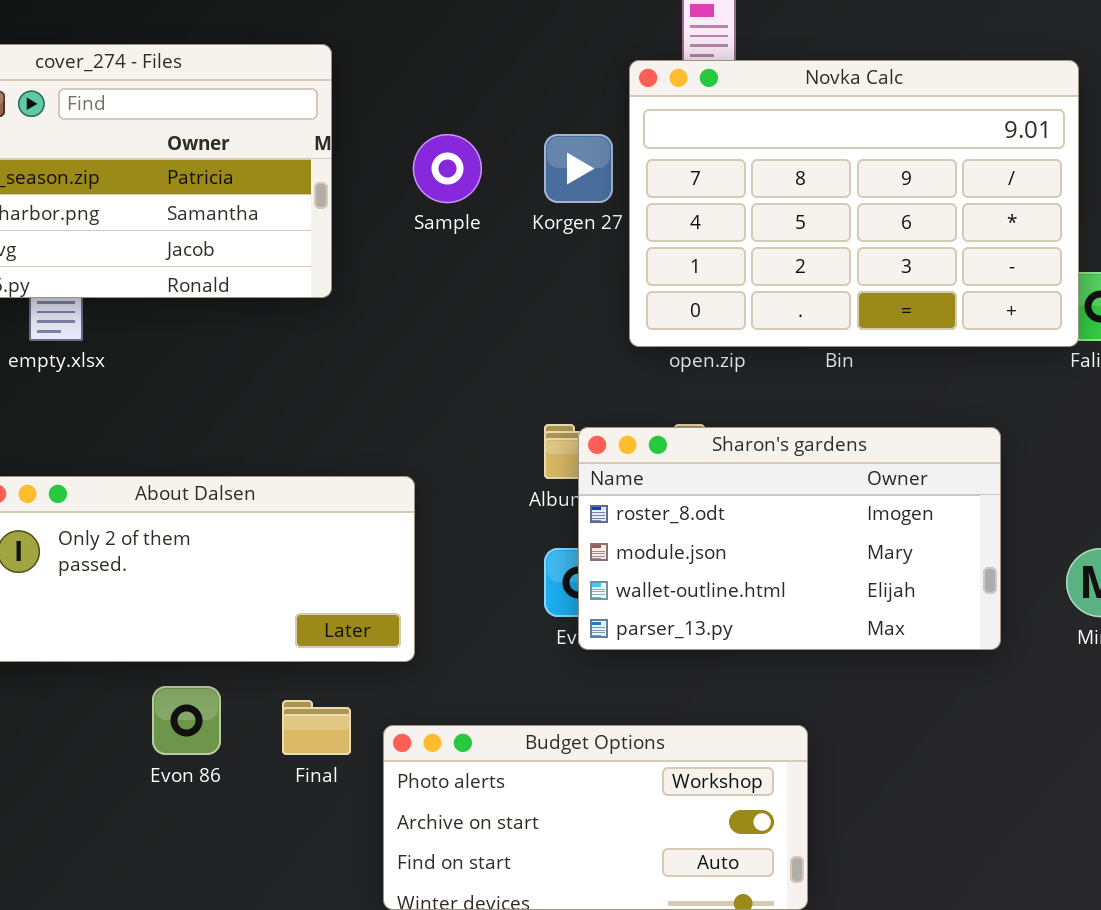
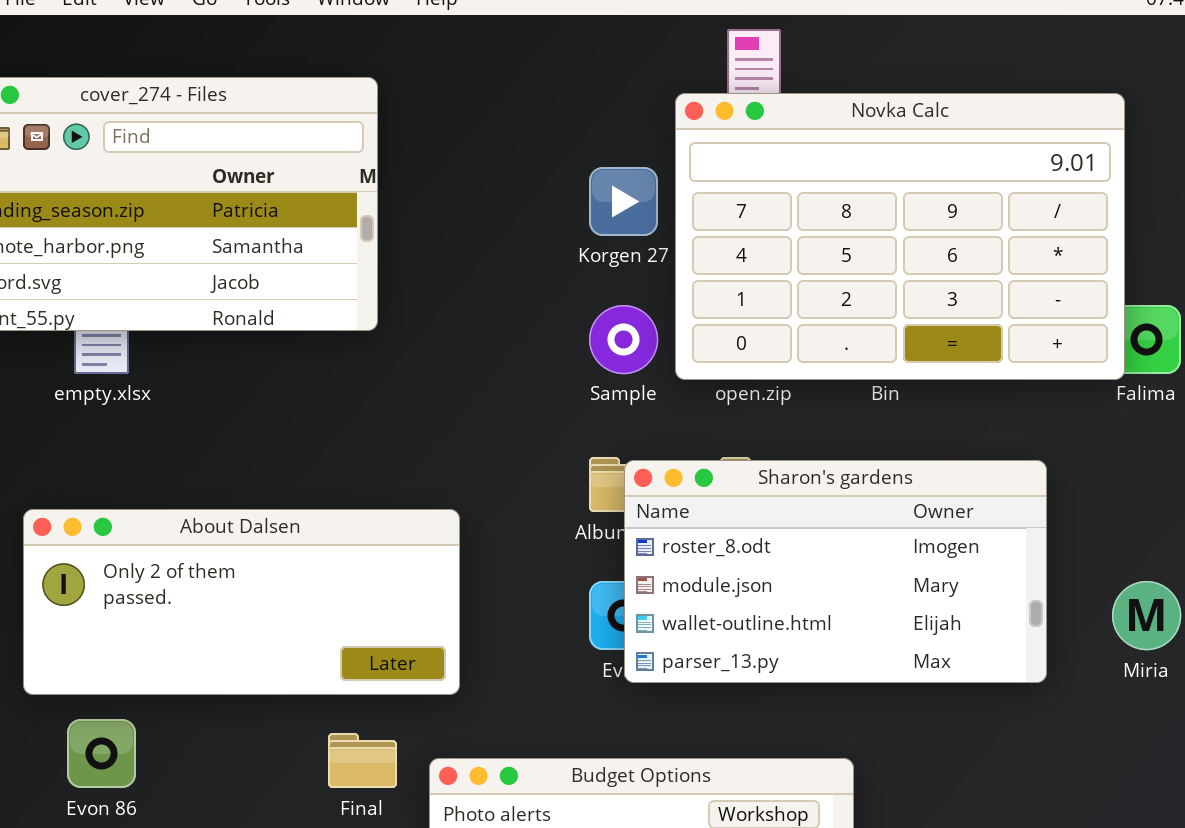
Sample: [413,134,482,203] -> [589,305,658,374], moved
Evon 86: [152,686,221,755] -> [67,719,136,788], moved

